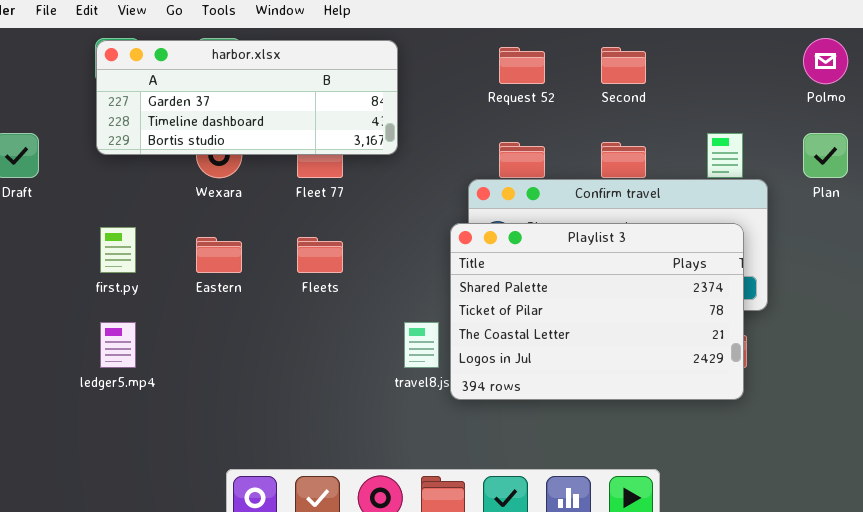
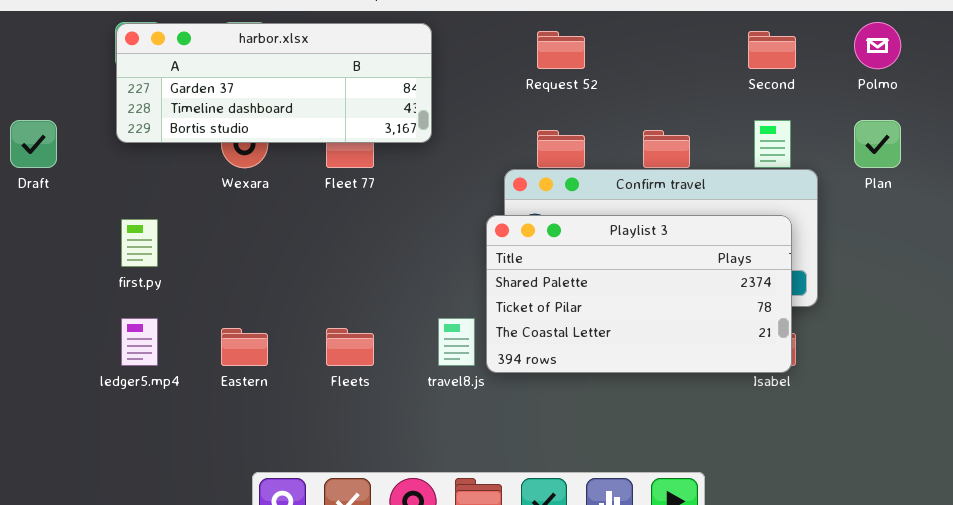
Second: [601,47,646,84] -> [748,31,796,69], moved
Playlist 3: [450,223,744,400] -> [486,215,792,373], resized
Eastern: [196,237,242,273] -> [221,328,268,366], moved
Fleets: [297,237,343,273] -> [326,328,374,366], moved

